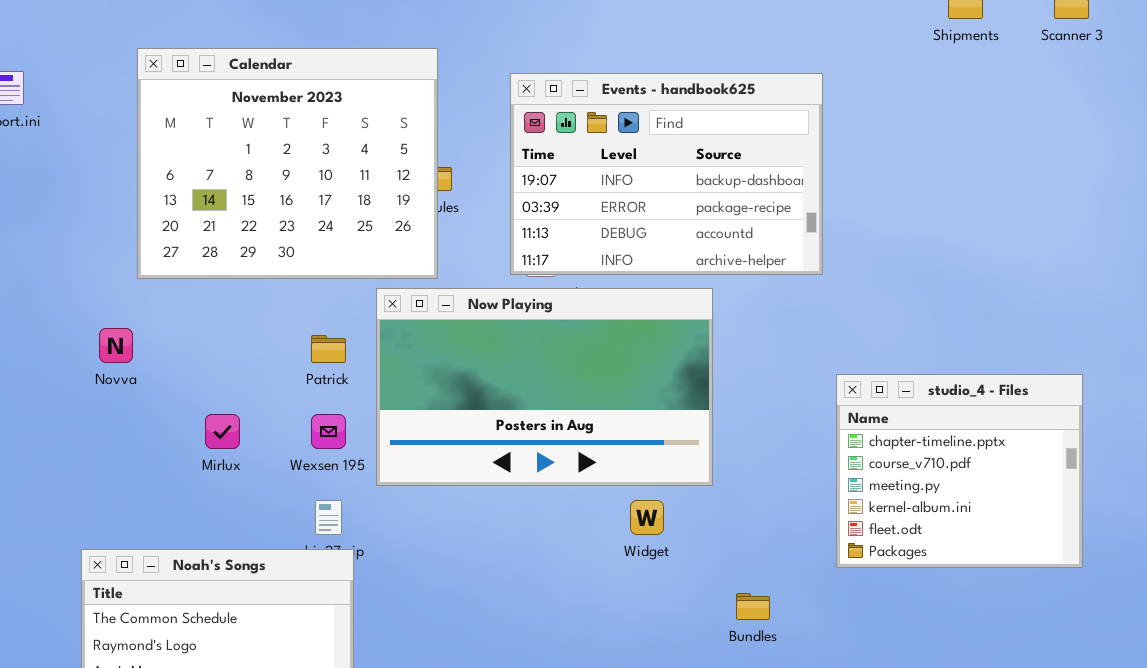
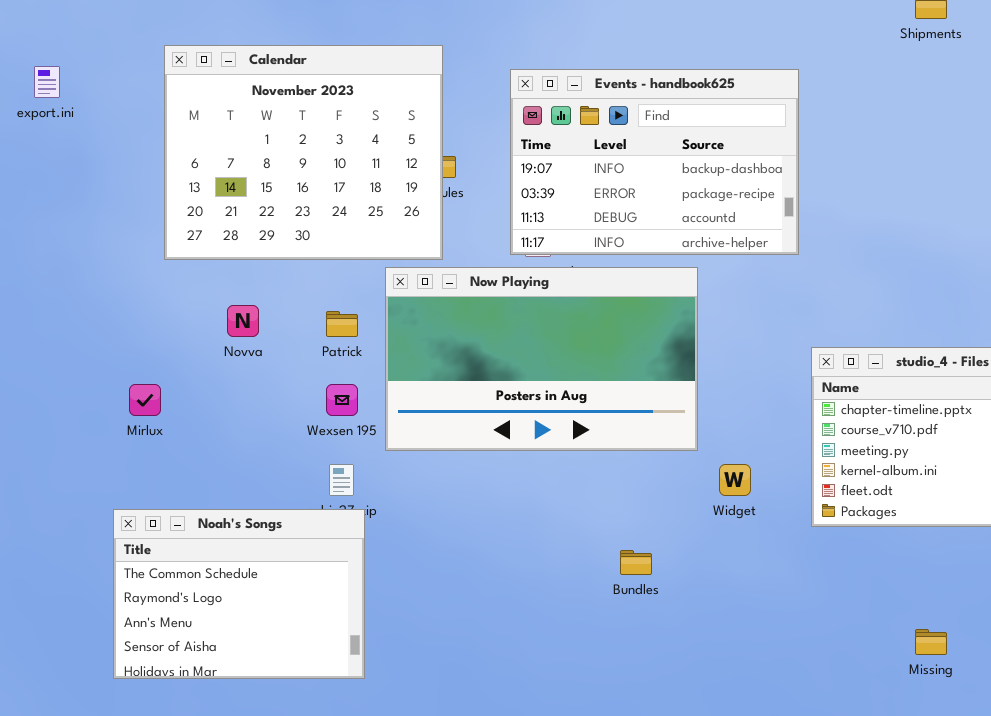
Novva: [99,328,133,363] -> [227,305,259,337], moved
Mirlux: [205,414,240,449] -> [129,384,161,416], moved
Widget: [630,500,664,535] -> [719,464,751,496], moved
Bundles: [736,593,770,620] -> [620,550,652,575], moved

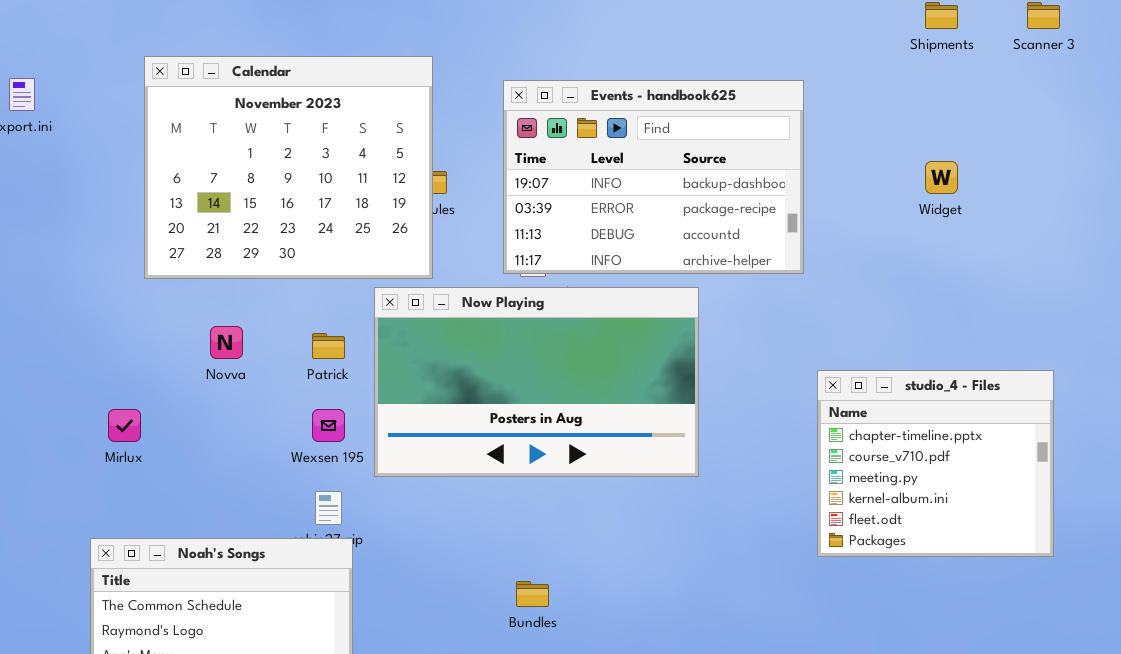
Widget: [719,464,751,496] -> [925,161,958,194], moved
Bundles: [620,550,652,575] -> [516,581,549,607], moved

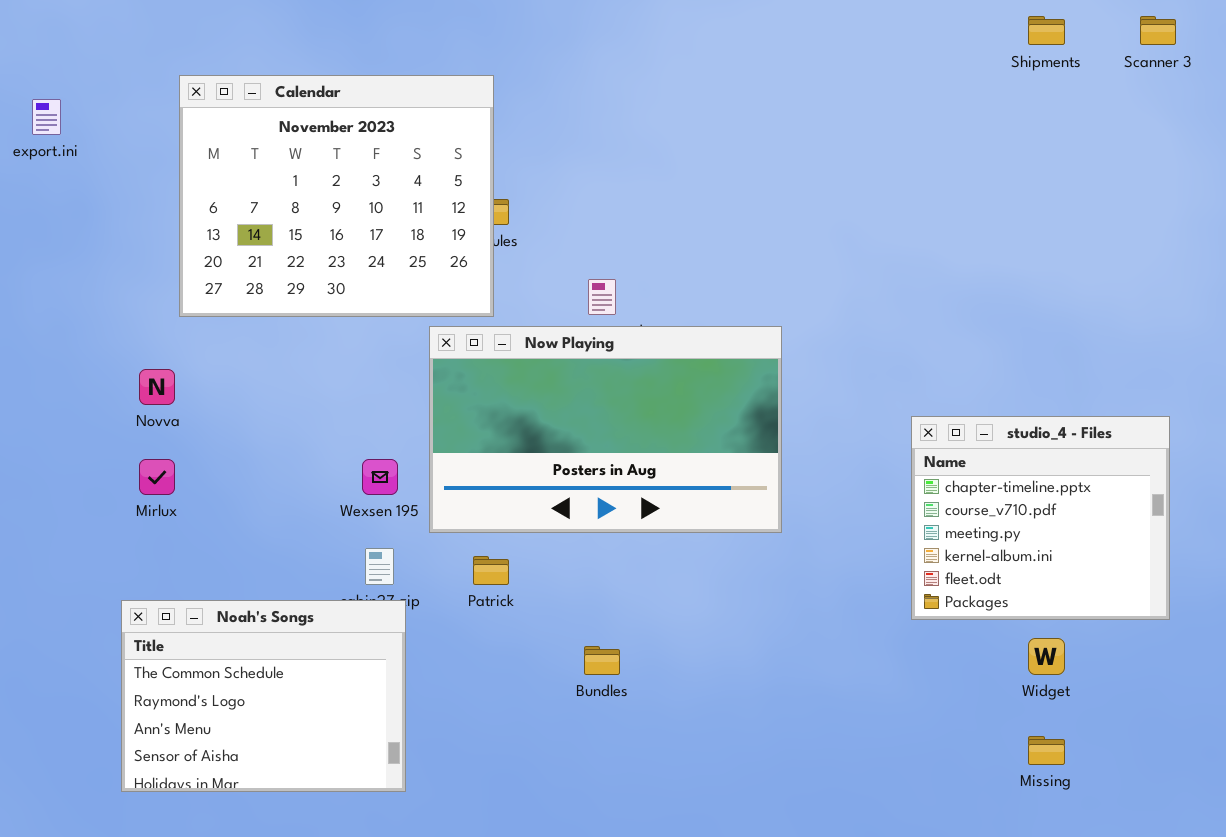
Events - handbook625: [503,80,804,274] -> none, closed
Widget: [925,161,958,194] -> [1028,638,1065,675], moved
Novva: [210,326,243,359] -> [139,369,175,405], moved
Patrick: [312,333,345,359] -> [473,556,509,585], moved

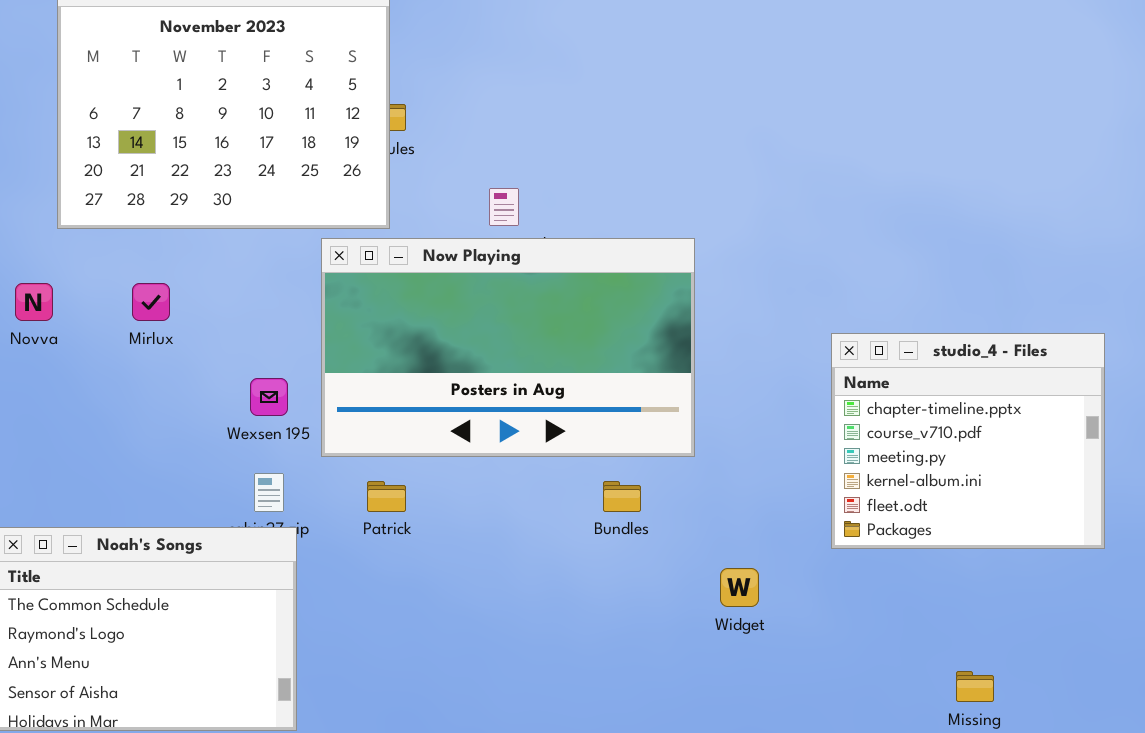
Mirlux: [139,459,175,495] -> [132,283,170,321], moved
Widget: [1028,638,1065,675] -> [720,568,759,607], moved
Bundles: [584,646,620,675] -> [603,481,641,512], moved

